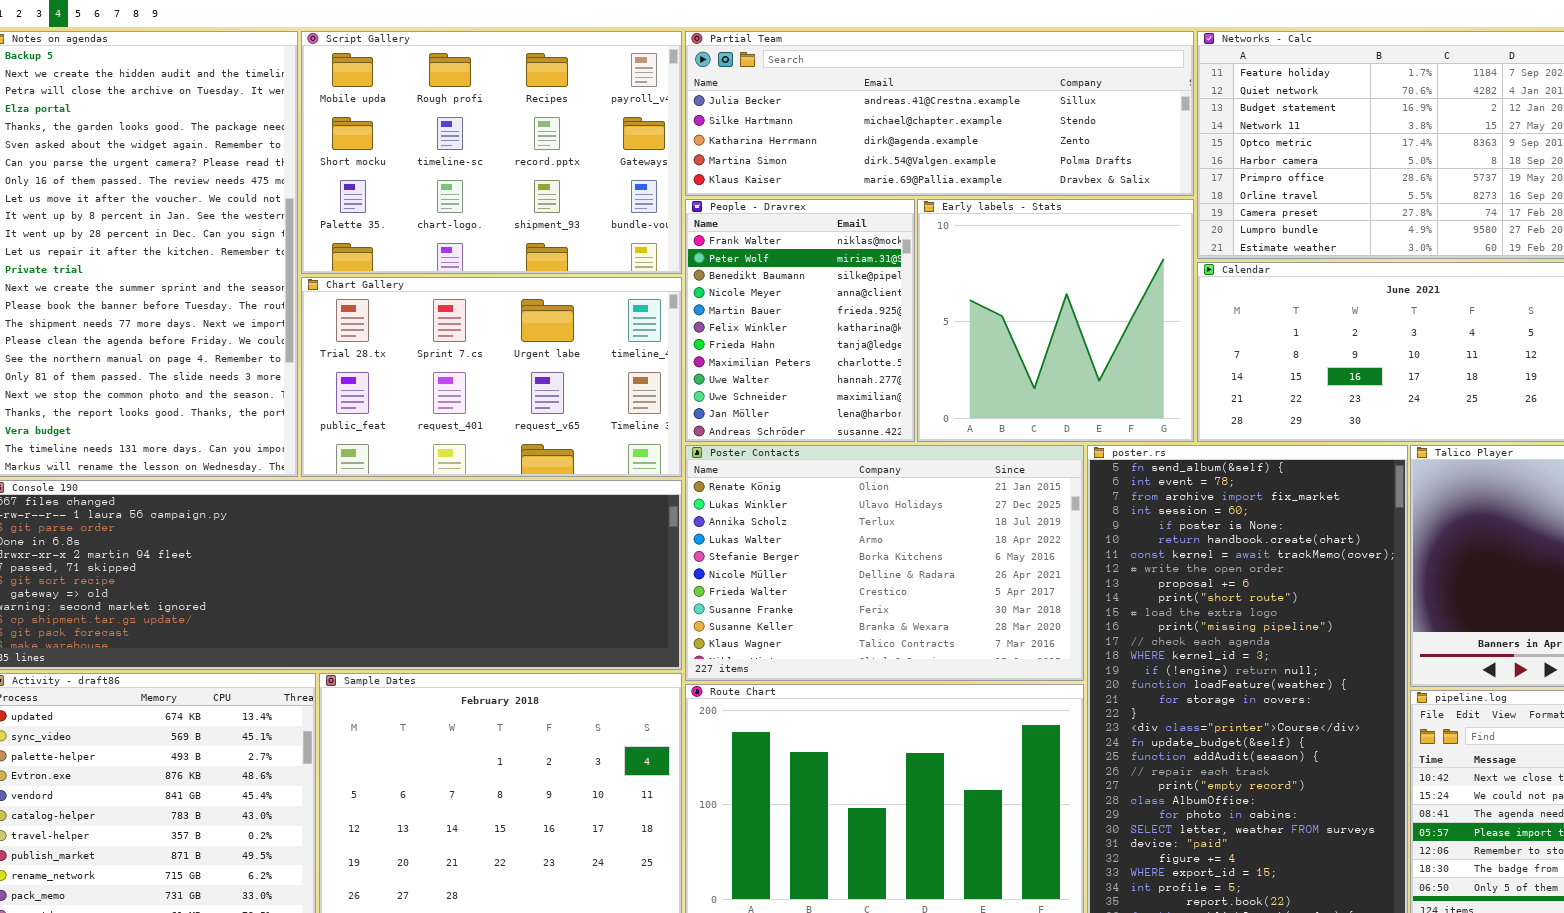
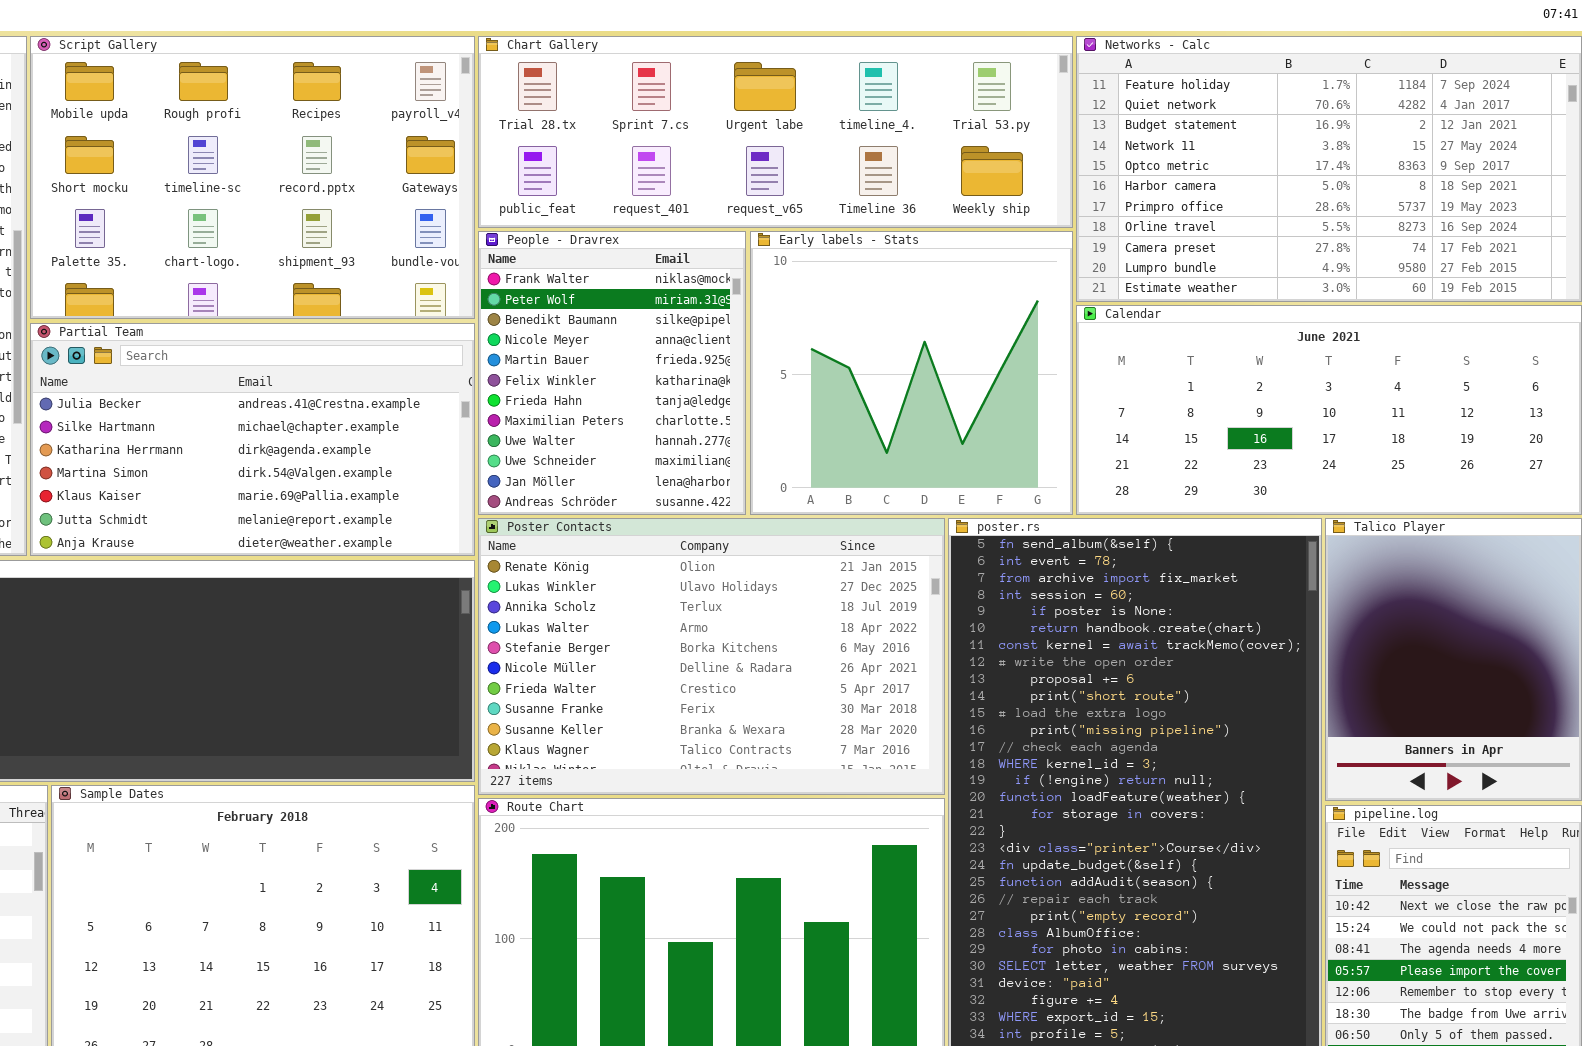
Partial Team: [685,31,1194,196] -> [30,323,475,556], moved, resized
Chart Gallery: [301,277,682,477] -> [478,36,1073,228], moved, resized

